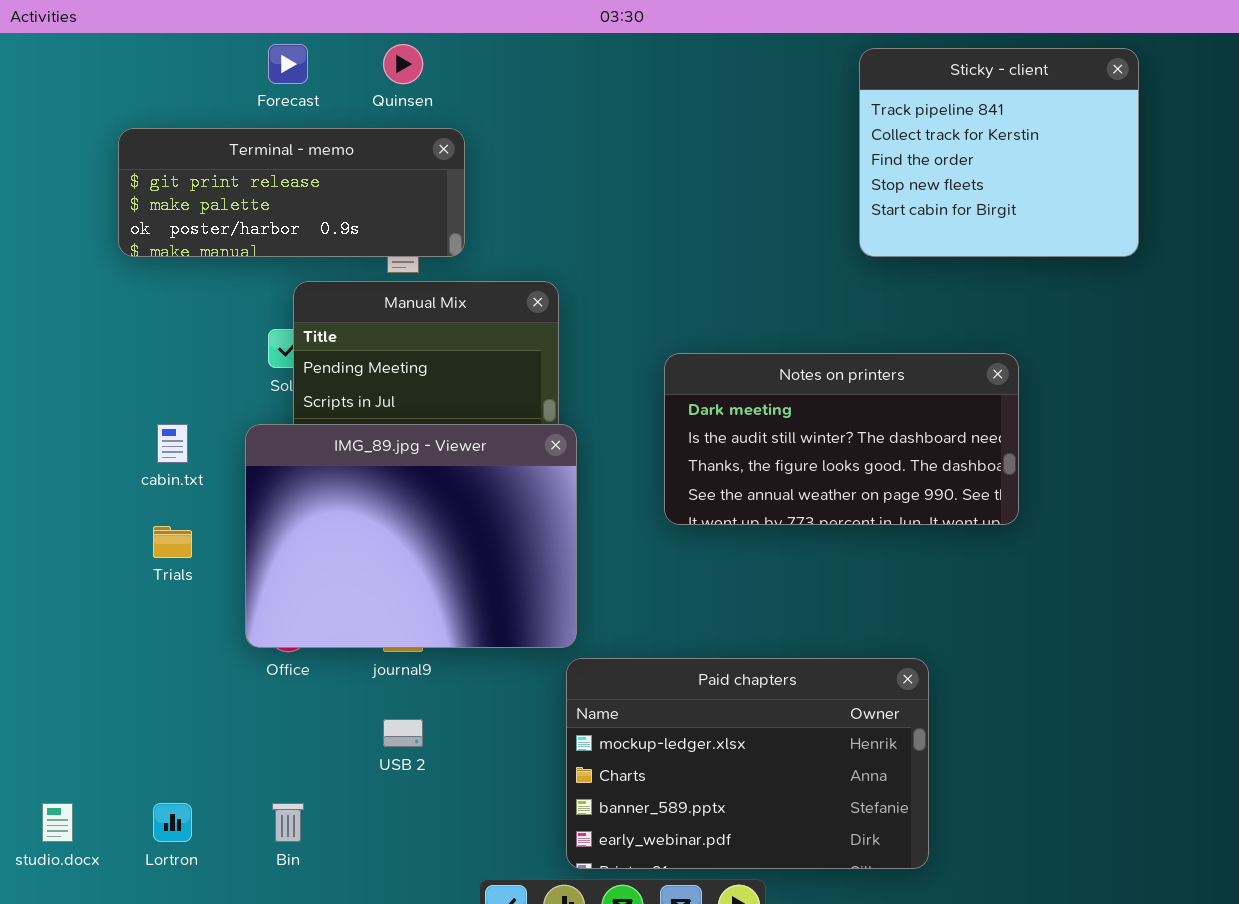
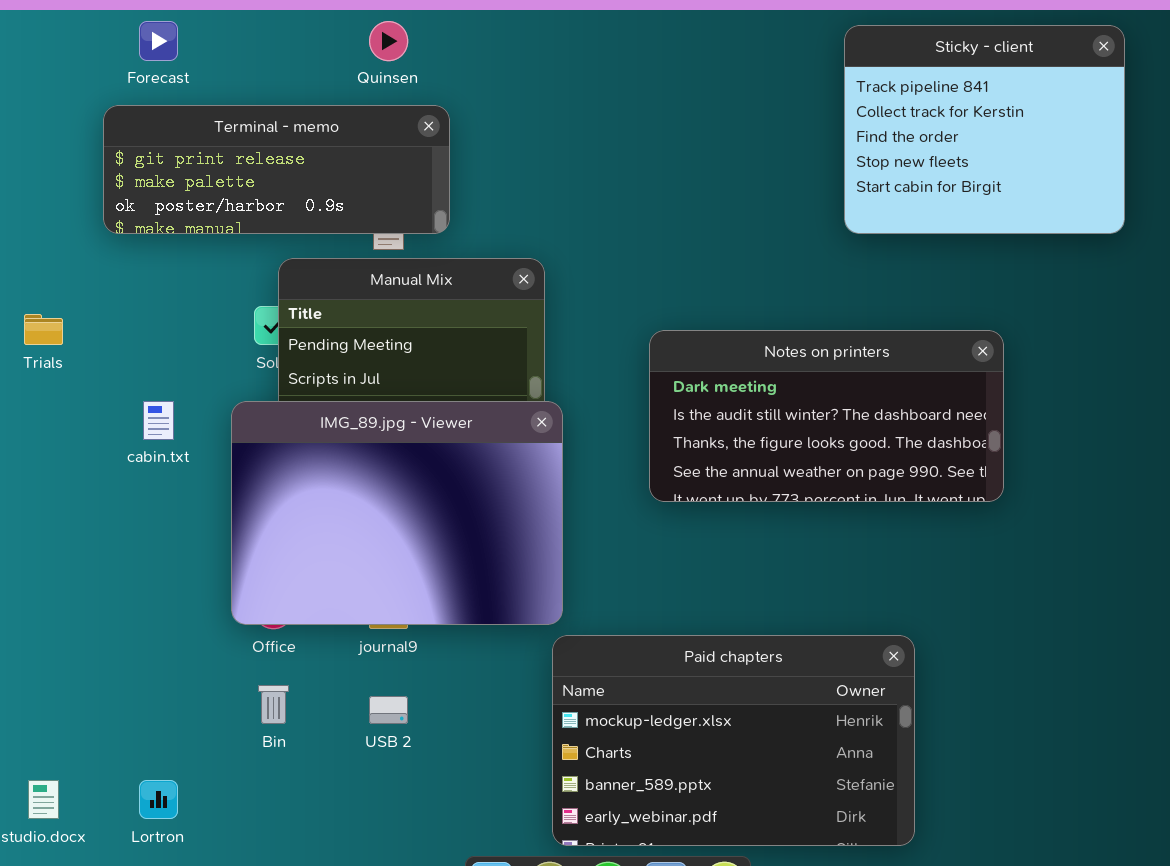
Forecast: [268,44,308,84] -> [139,21,178,61], moved
Trials: [153,526,192,558] -> [24,314,63,345], moved
Bin: [272,803,304,842] -> [258,685,289,724], moved

